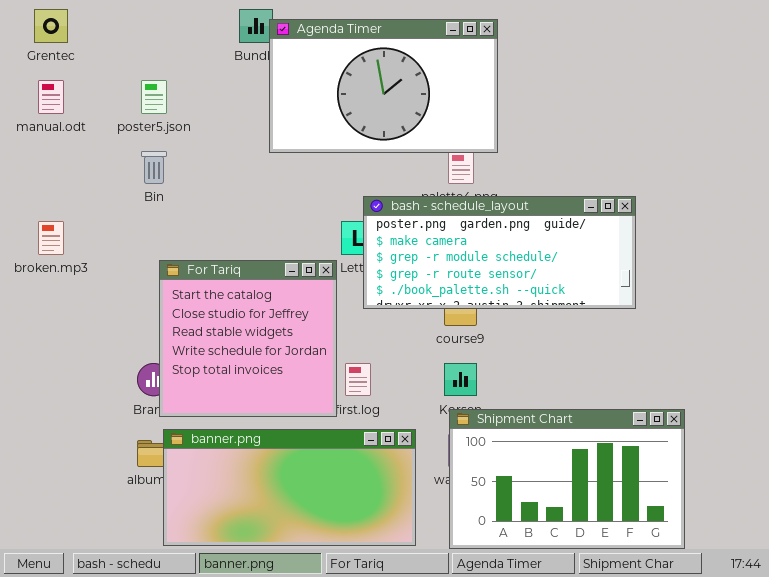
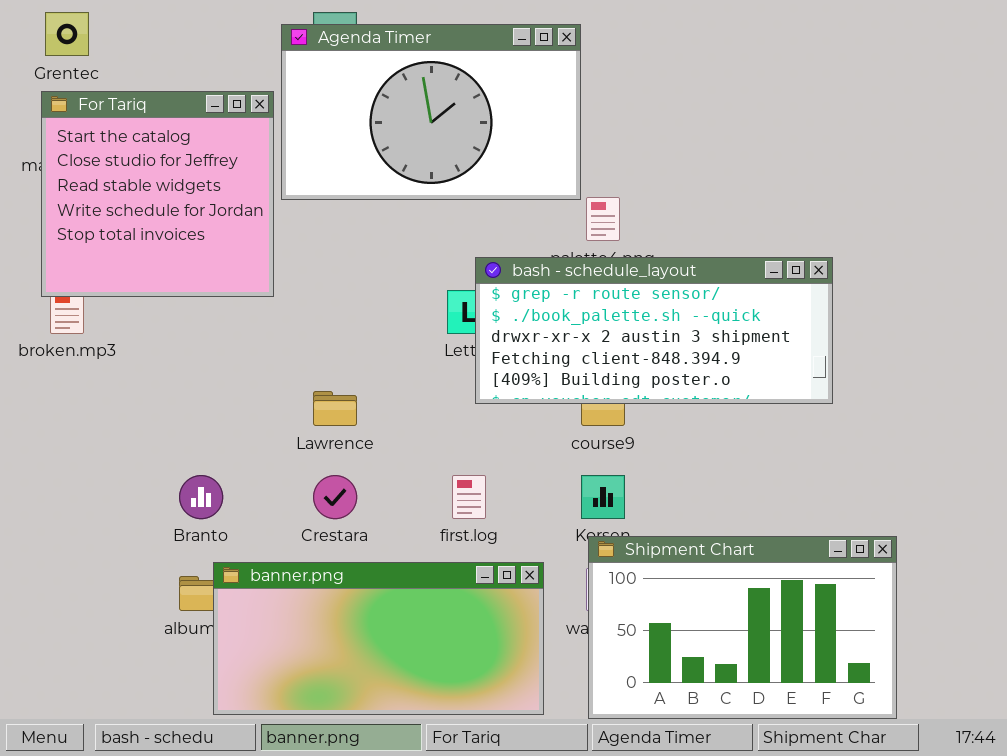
Agenda Timer: [269,19,498,153] -> [281,24,581,200], moved
bash - schedule_layout: [363,196,636,309] -> [475,257,833,404], scrolled down 3 rows
For Tariq: [159,260,337,417] -> [41,91,274,297], moved

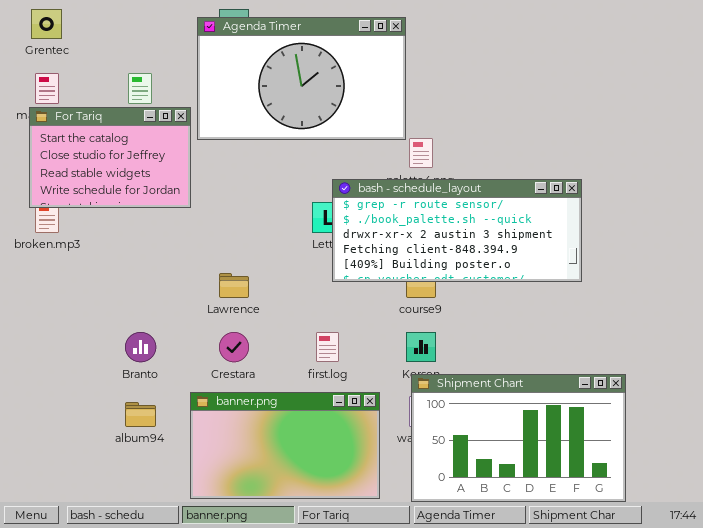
For Tariq: [41,91,274,297] -> [29,107,191,208], resized
banner.png: [213,562,544,715] -> [190,392,380,499], resized

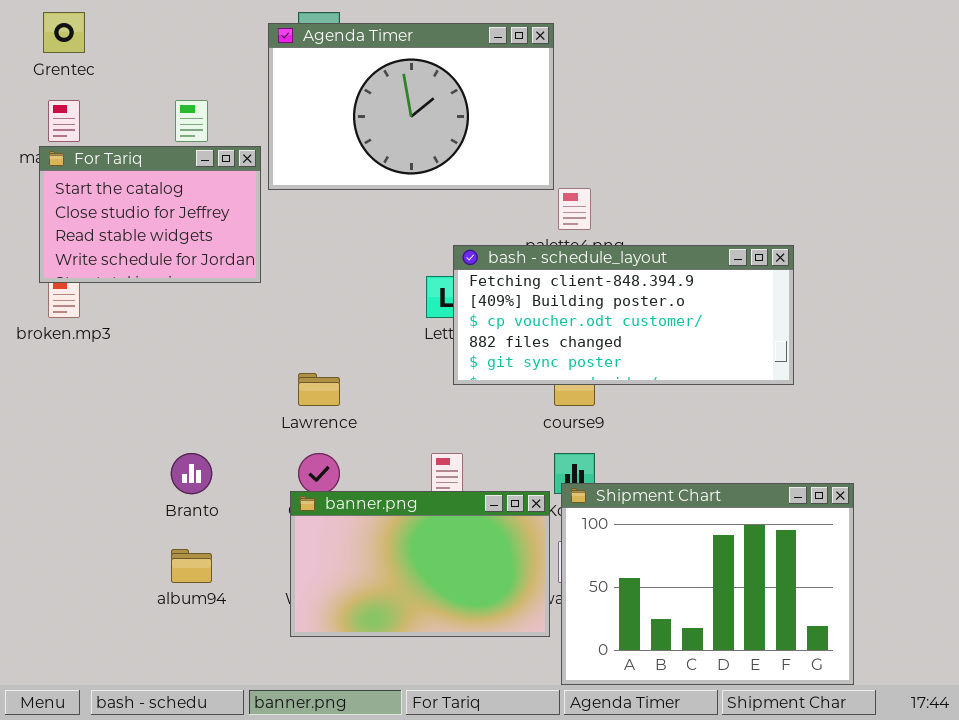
bash - schedule_layout: [332,179,582,282] -> [453,245,794,385], scrolled down 3 rows
Shipment Chart: [411,374,626,502] -> [561,483,854,685], resized
banner.png: [190,392,380,499] -> [290,491,550,637], moved

